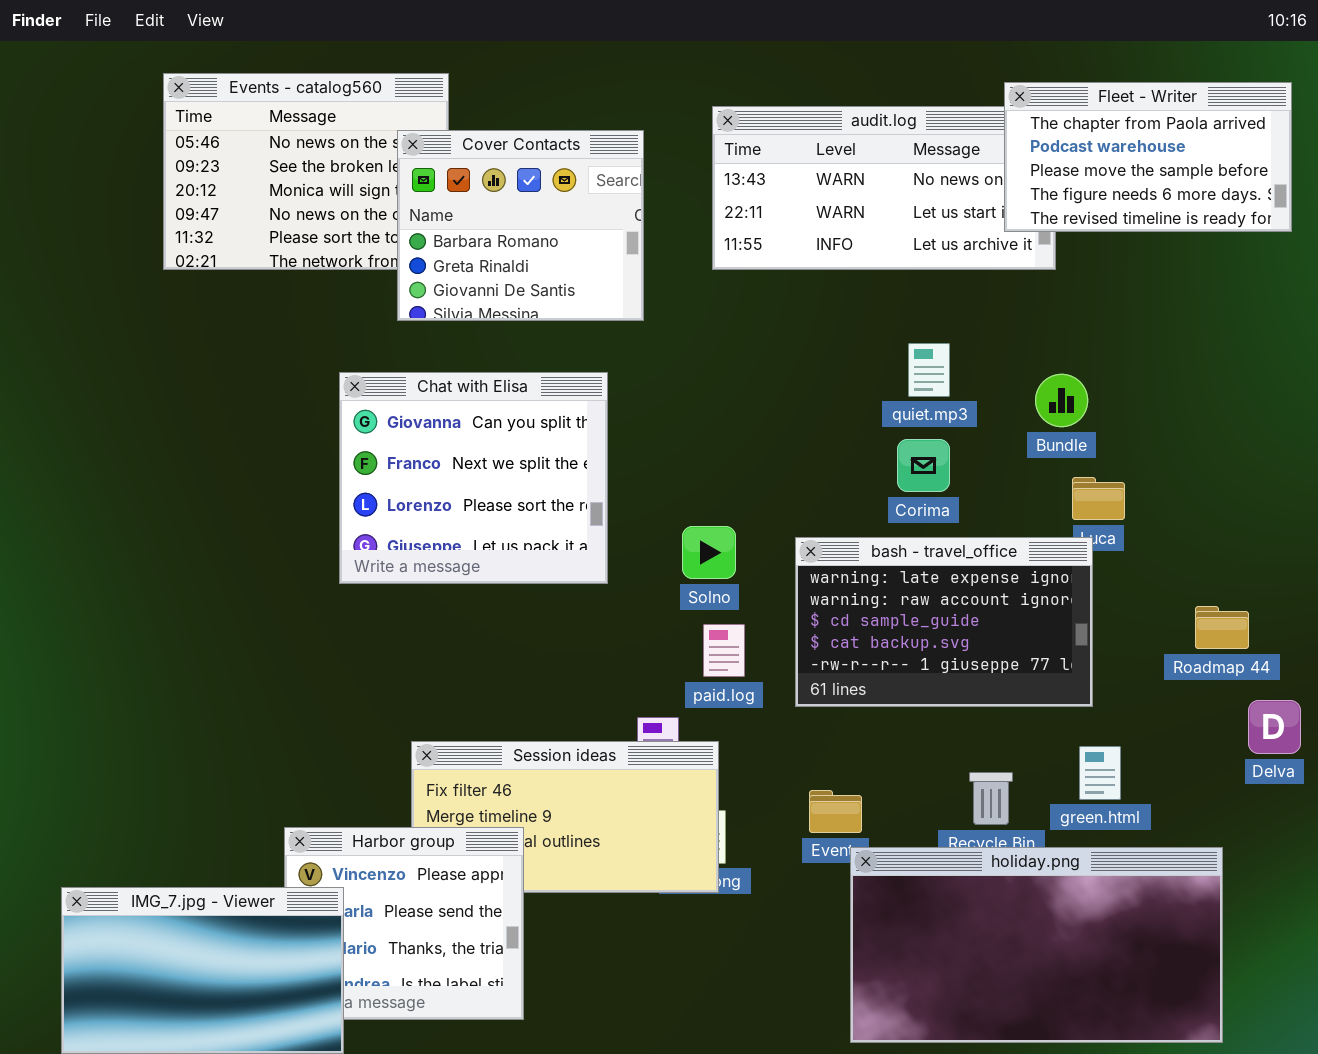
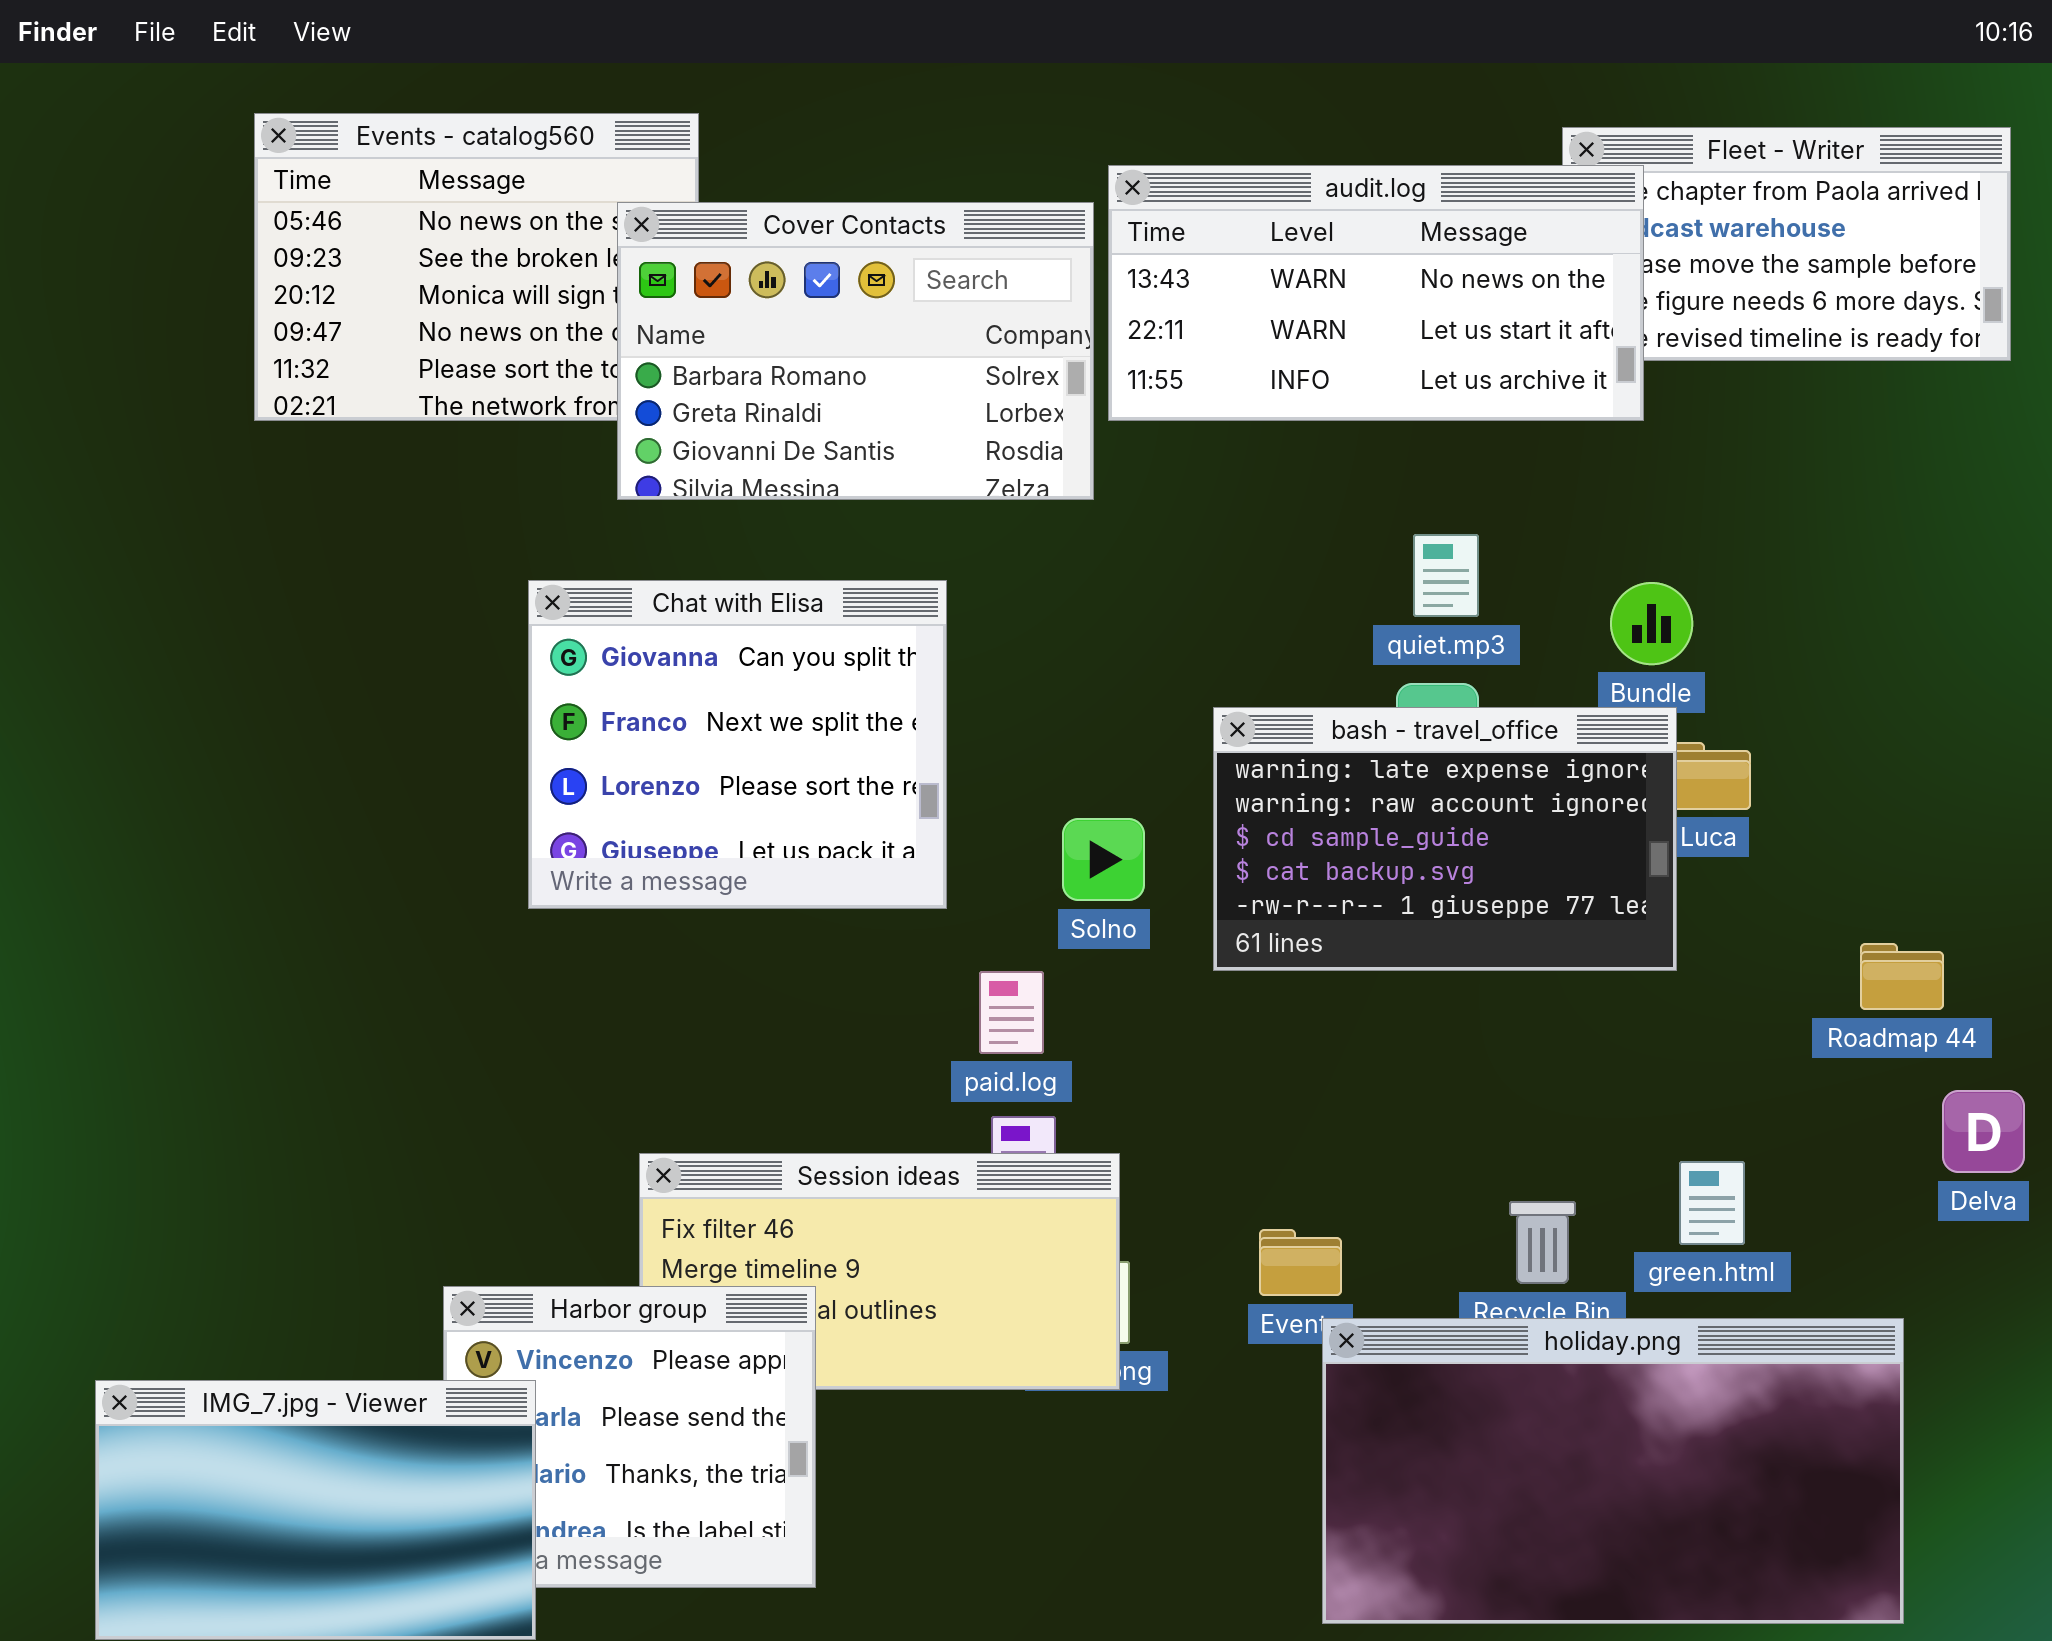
audit.log: [712,106,1056,270] -> [1108,165,1644,421], raised
Cover Contacts: [397,130,644,321] -> [617,202,1094,500], resized
bash - travel_office: [795,537,1093,707] -> [1213,707,1677,971], moved
paid.log: [703,624,745,677] -> [979,971,1044,1054], moved

